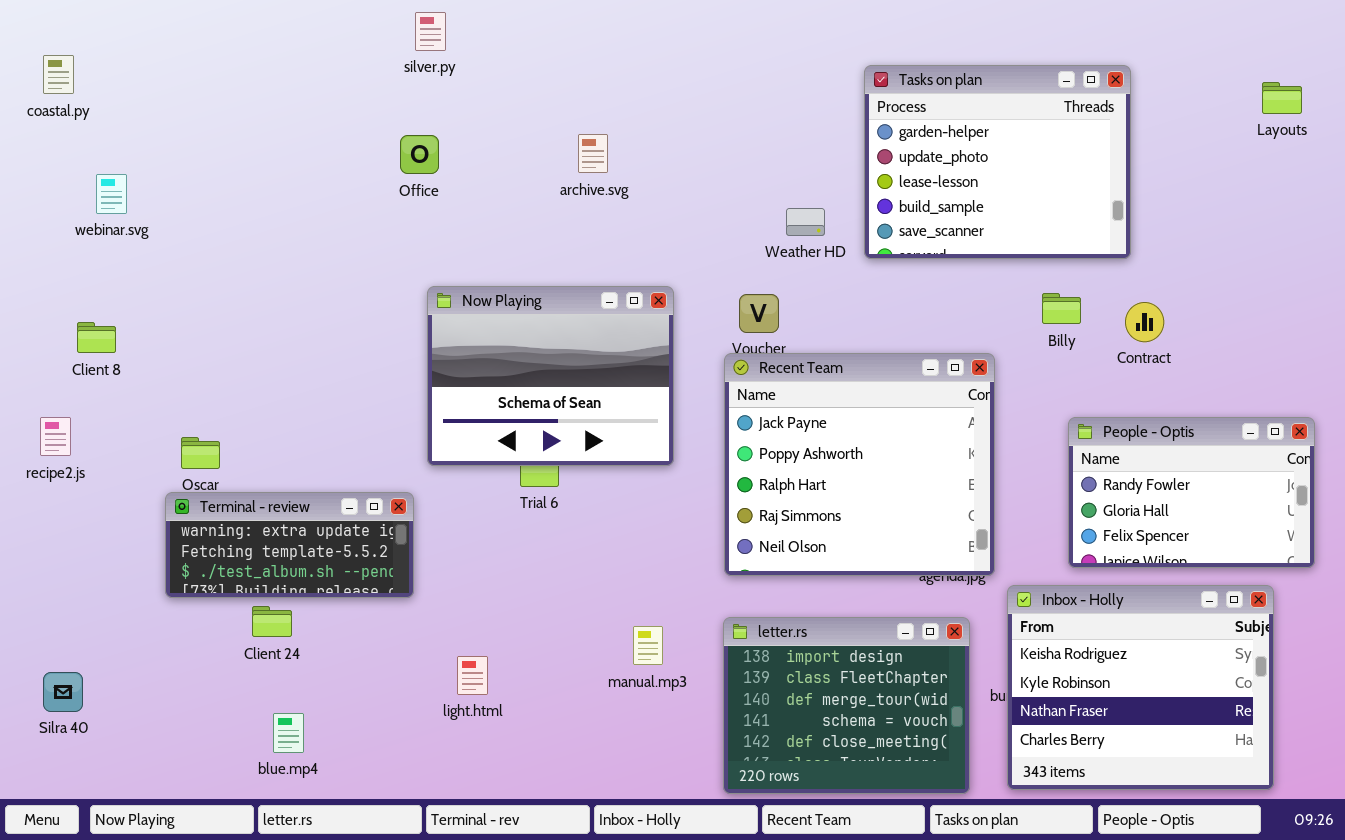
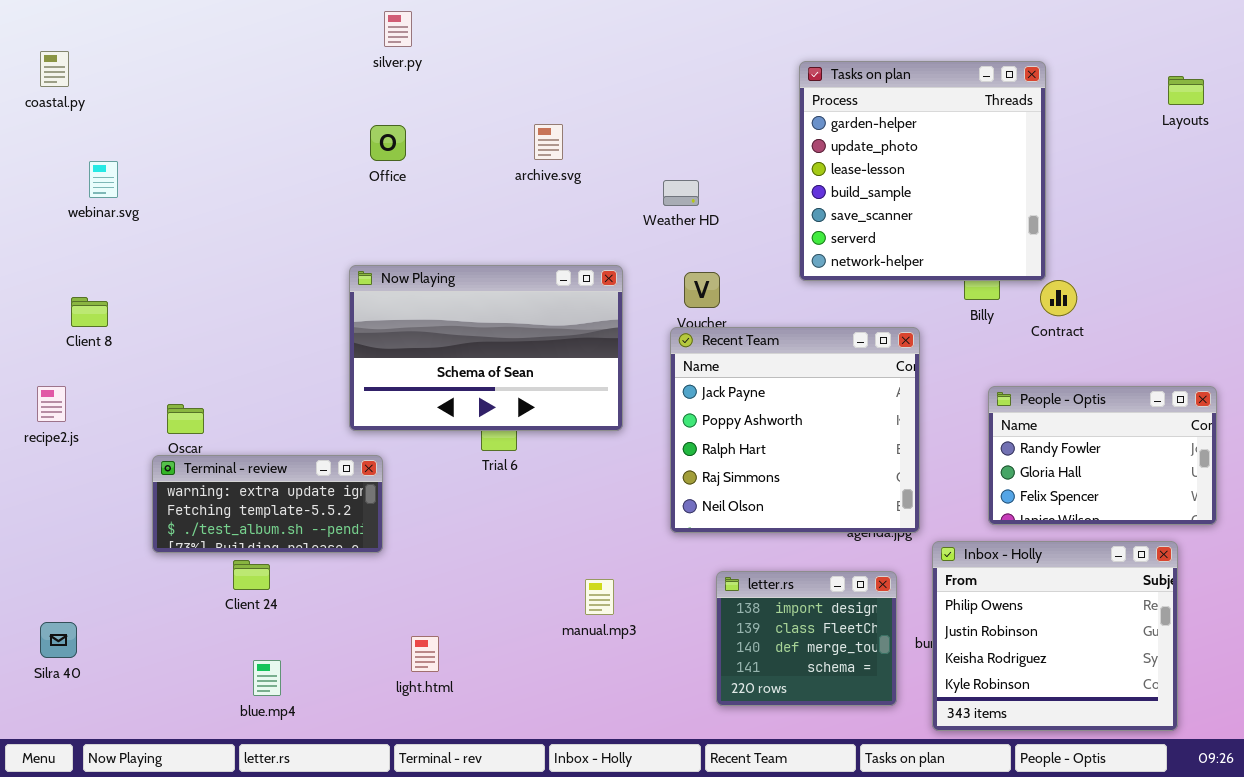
Tasks on plan: [864,65,1131,259] -> [799,61,1046,281], resized
Weather HD: [786,208,825,236] -> [663,180,699,206], moved
Now Playing: [427,286,674,466] -> [349,265,623,431], resized
Inbox - Holly: [1007,585,1274,790] -> [932,541,1178,731], scrolled up 2 rows
letter.rs: [723,617,970,794] -> [716,571,897,706], resized
light.html: [457,656,488,695] -> [411,636,439,672], moved

